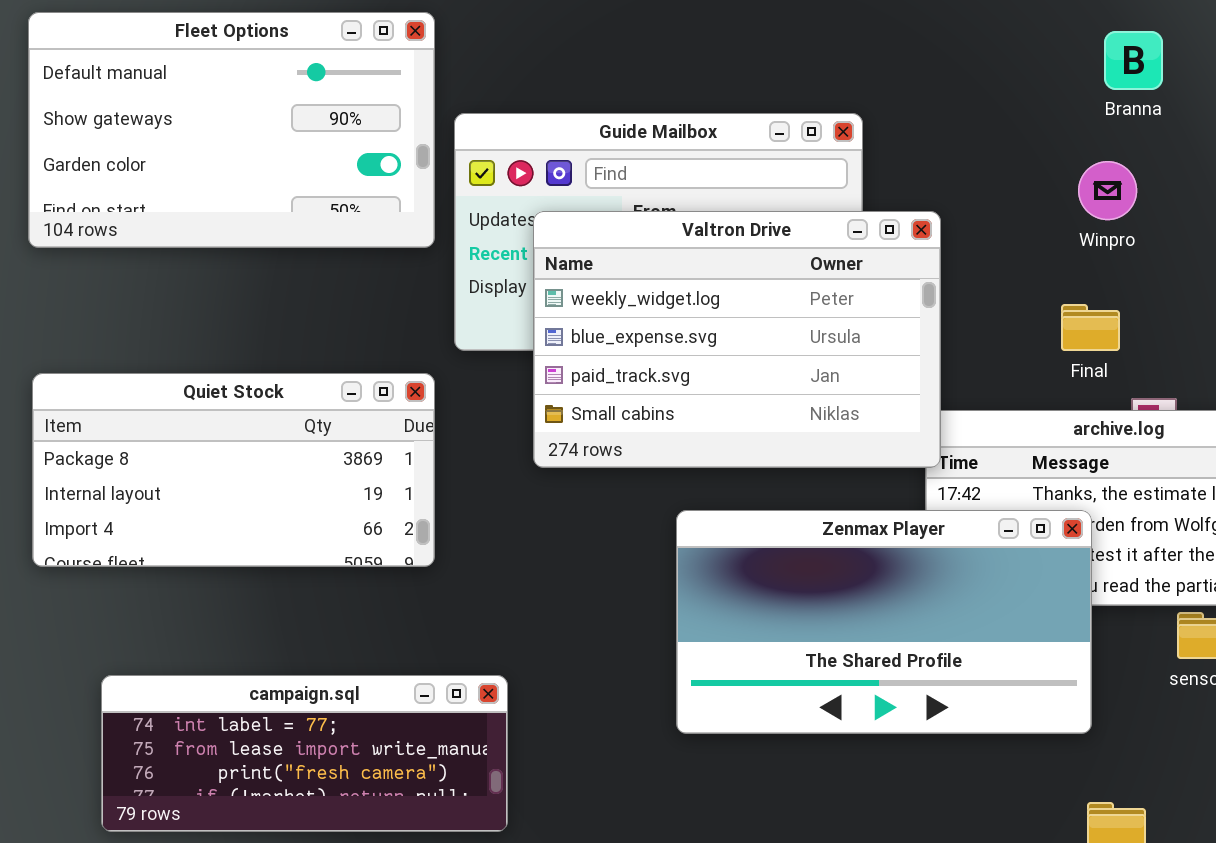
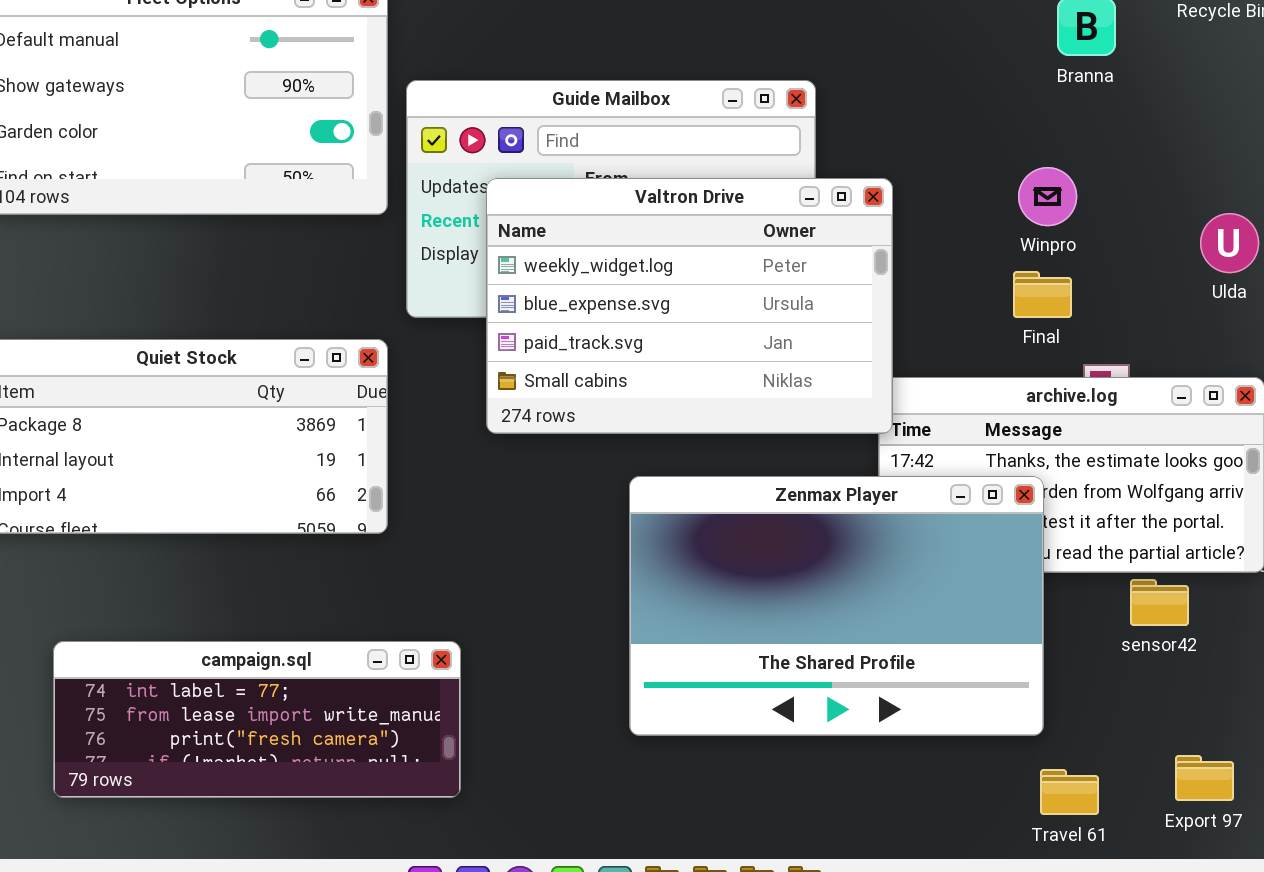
Winpro: [1078,161,1137,220] -> [1018,167,1077,226], moved
Zenmax Player: [676,510,1092,734] -> [629,476,1044,736], resized

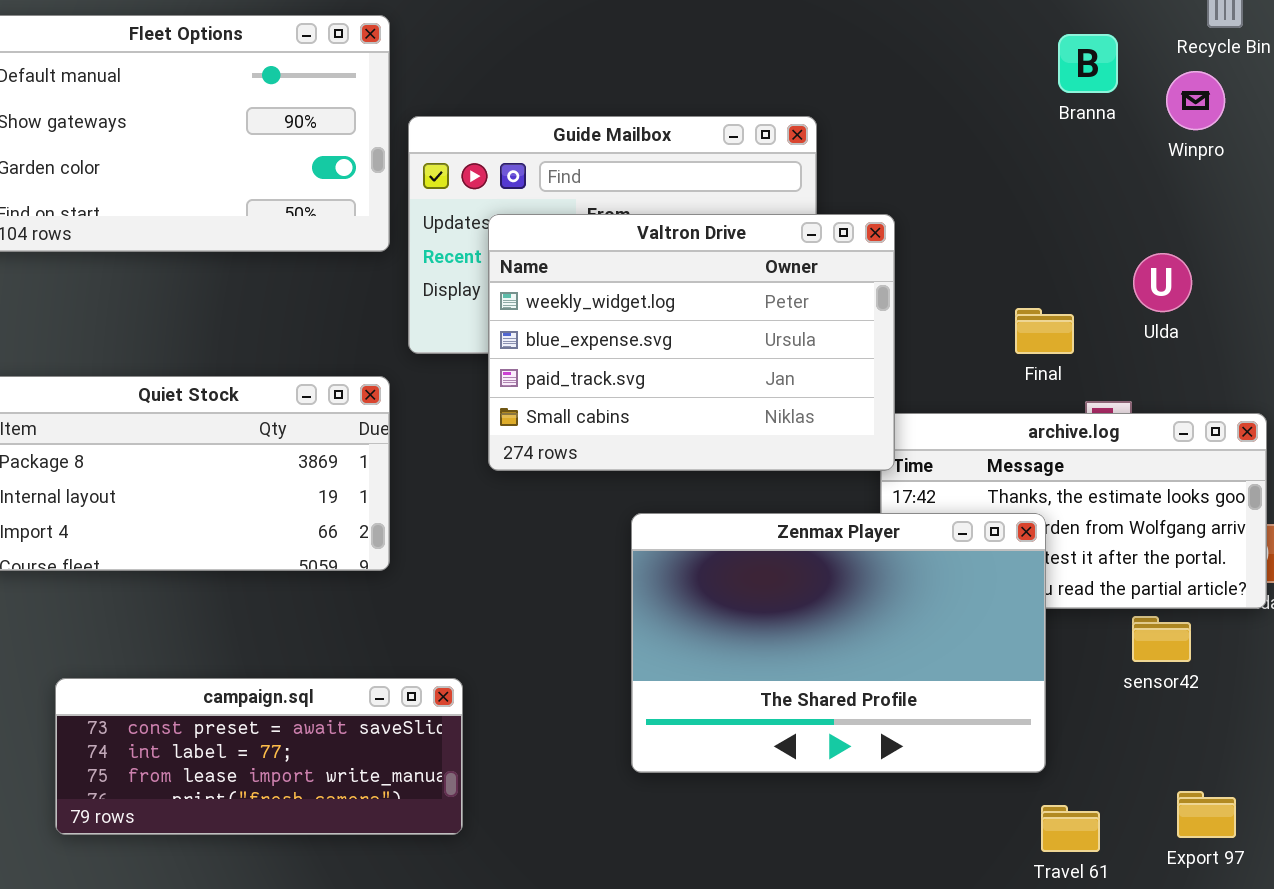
Winpro: [1018,167,1077,226] -> [1166,71,1225,130], moved
Ulda: [1200,213,1259,273] -> [1133,253,1192,312], moved
campaign.sql: [53,641,461,798] -> [55,678,463,835], scrolled up 1 row

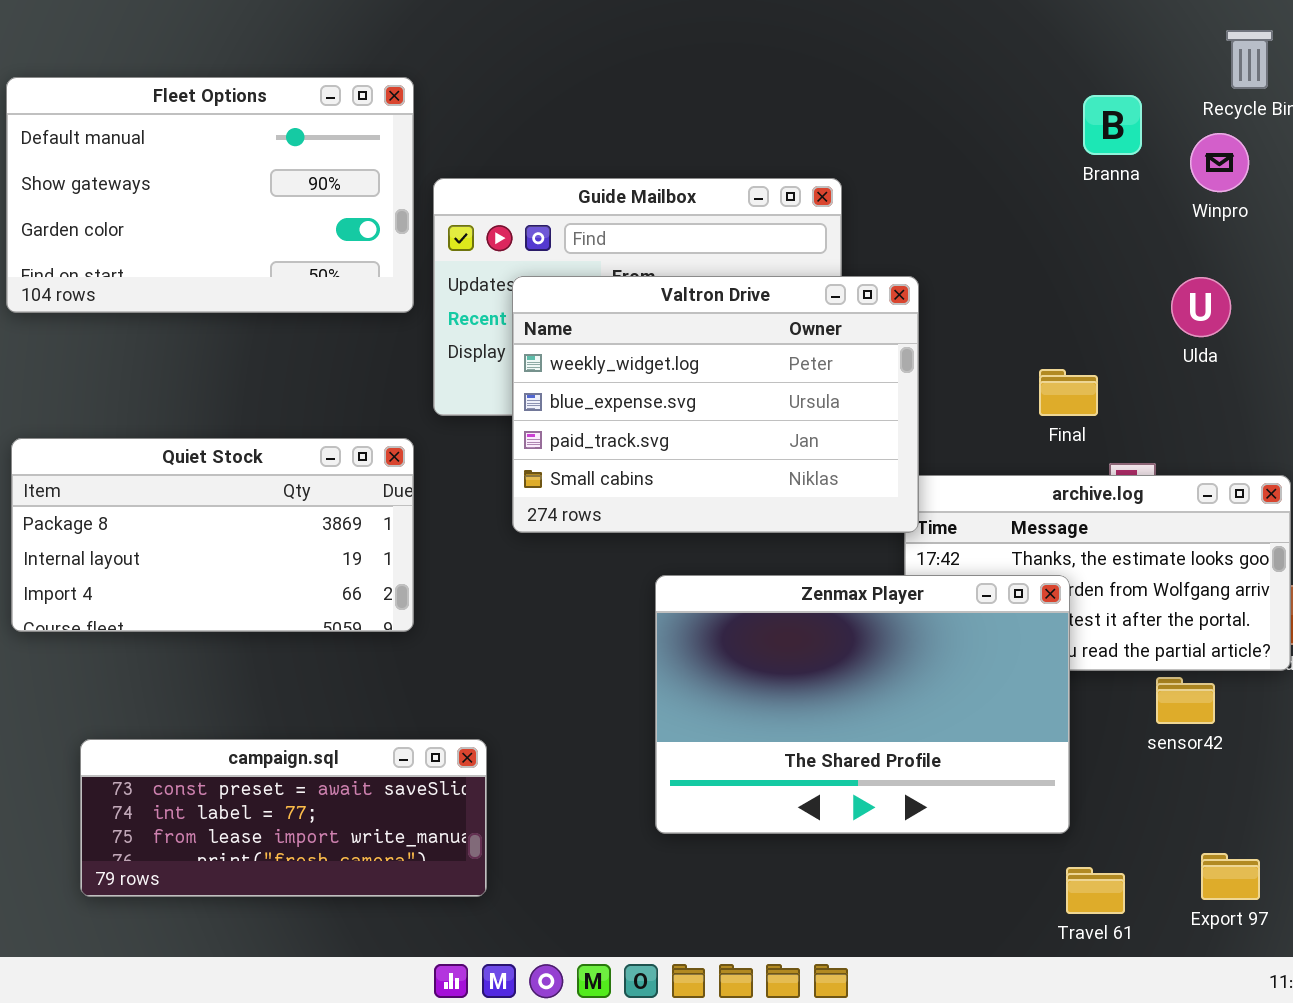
Ulda: [1133,253,1192,312] -> [1171,277,1231,337], moved

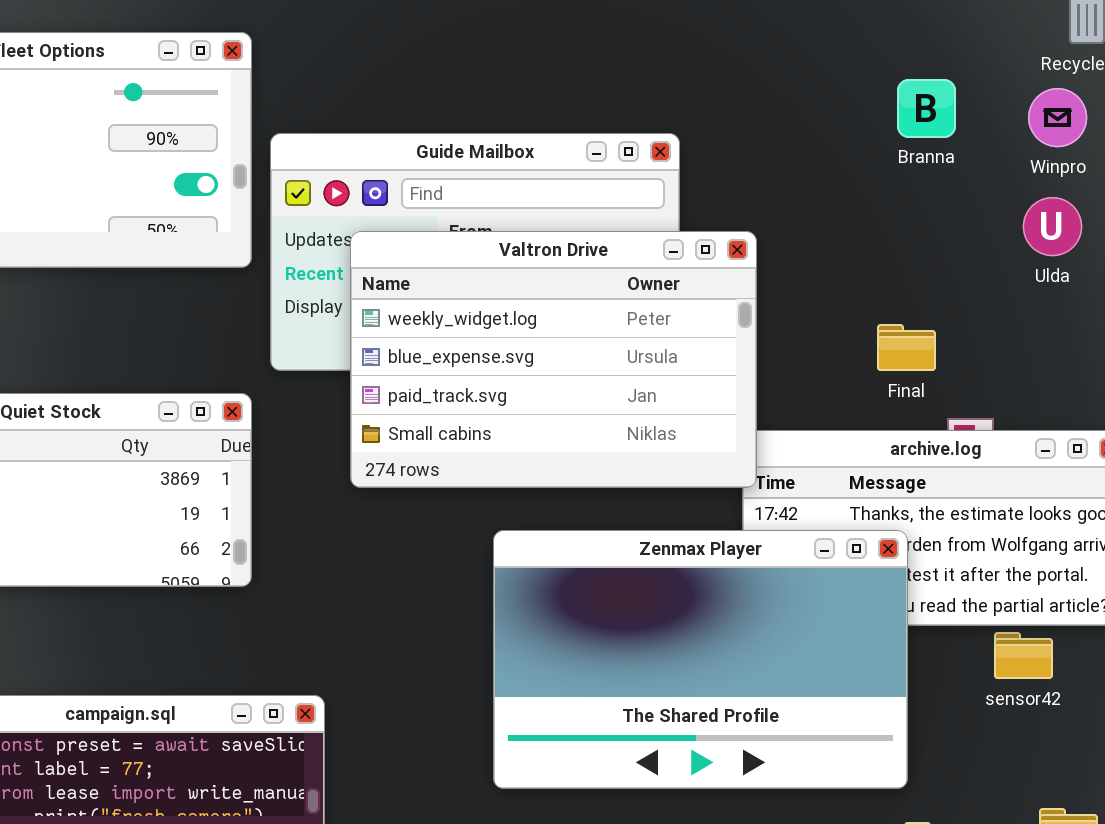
Branna: [1083,95,1142,155] -> [897,79,956,138], moved
Ulda: [1171,277,1231,337] -> [1023,197,1082,256], moved

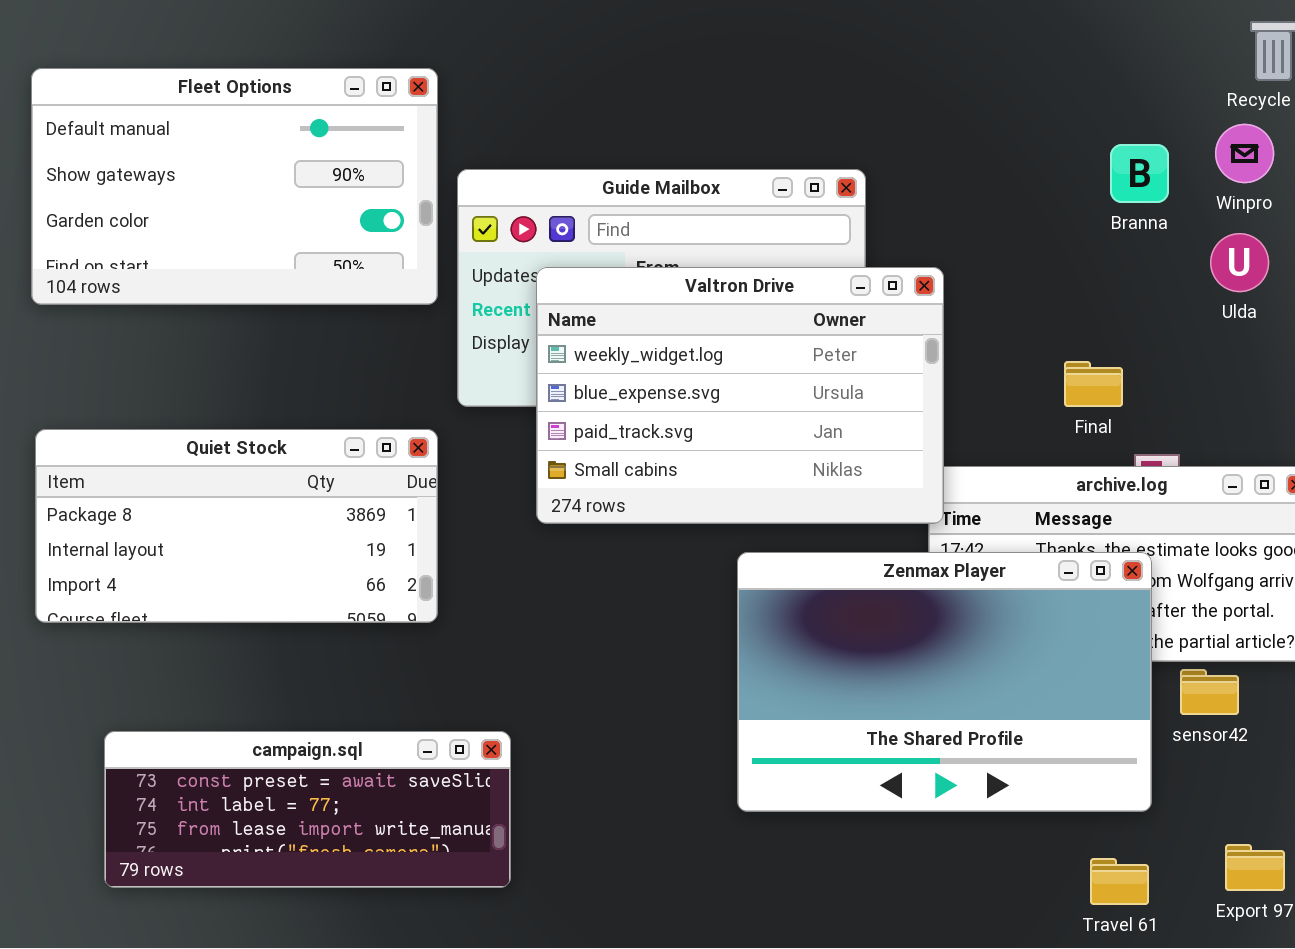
Branna: [897,79,956,138] -> [1110,144,1169,203], moved
Zenmax Player: [493,530,908,789] -> [737,552,1152,812], moved

